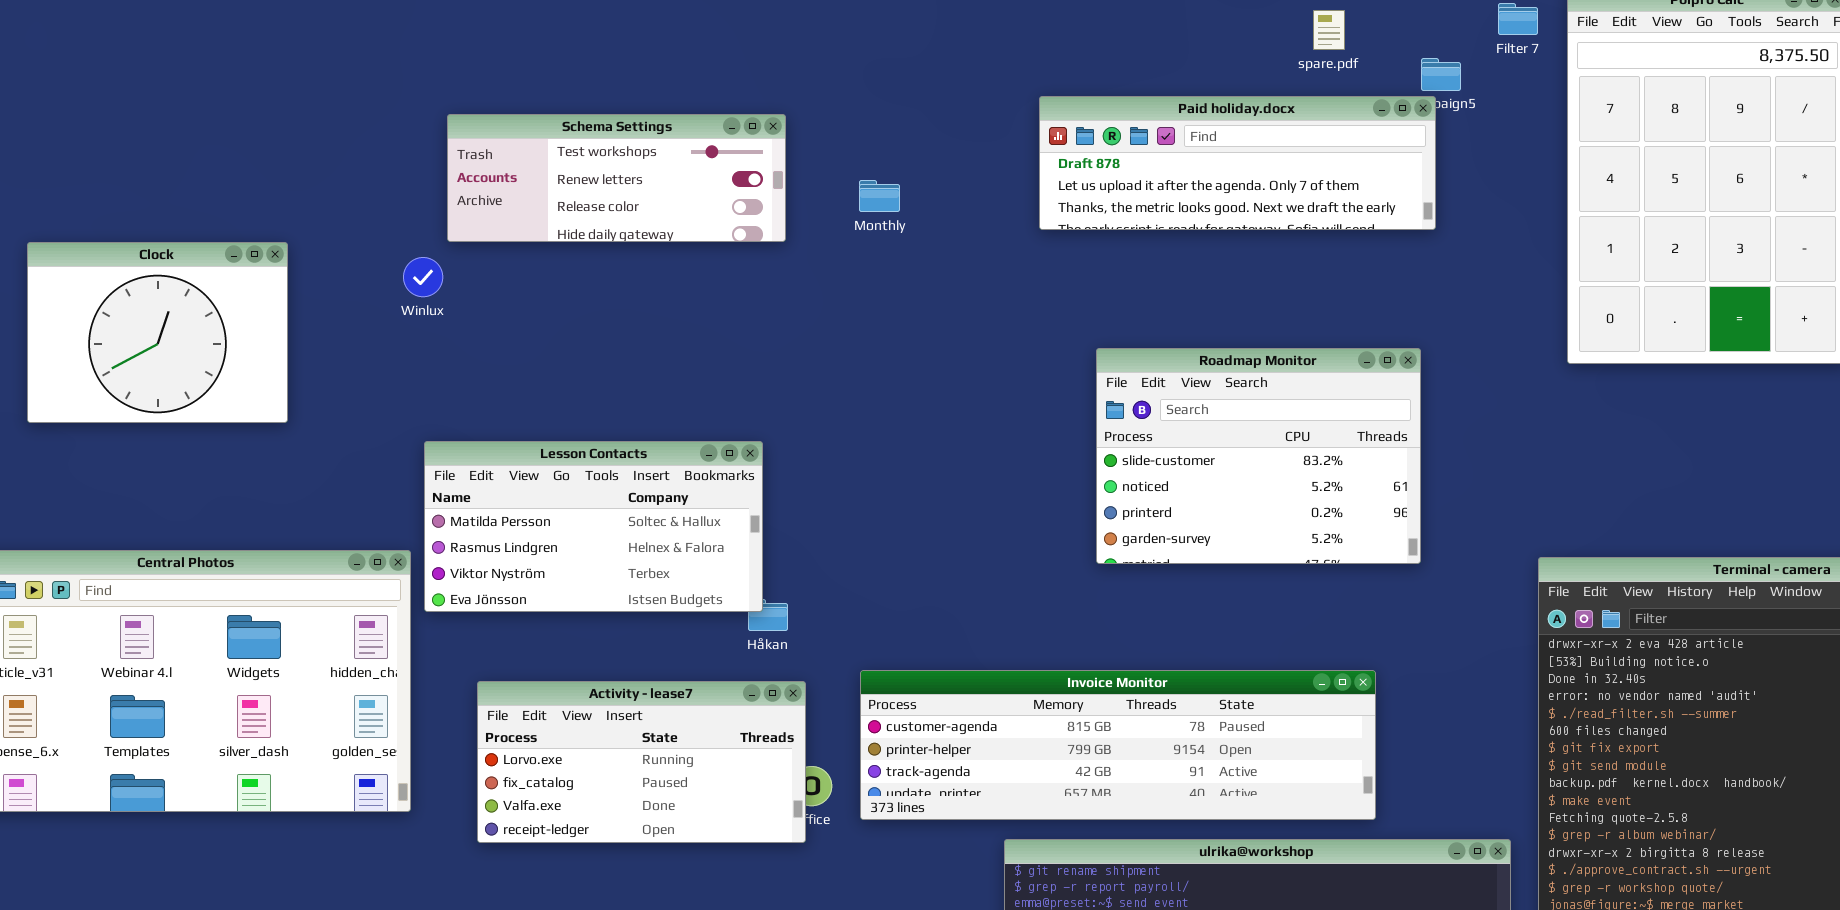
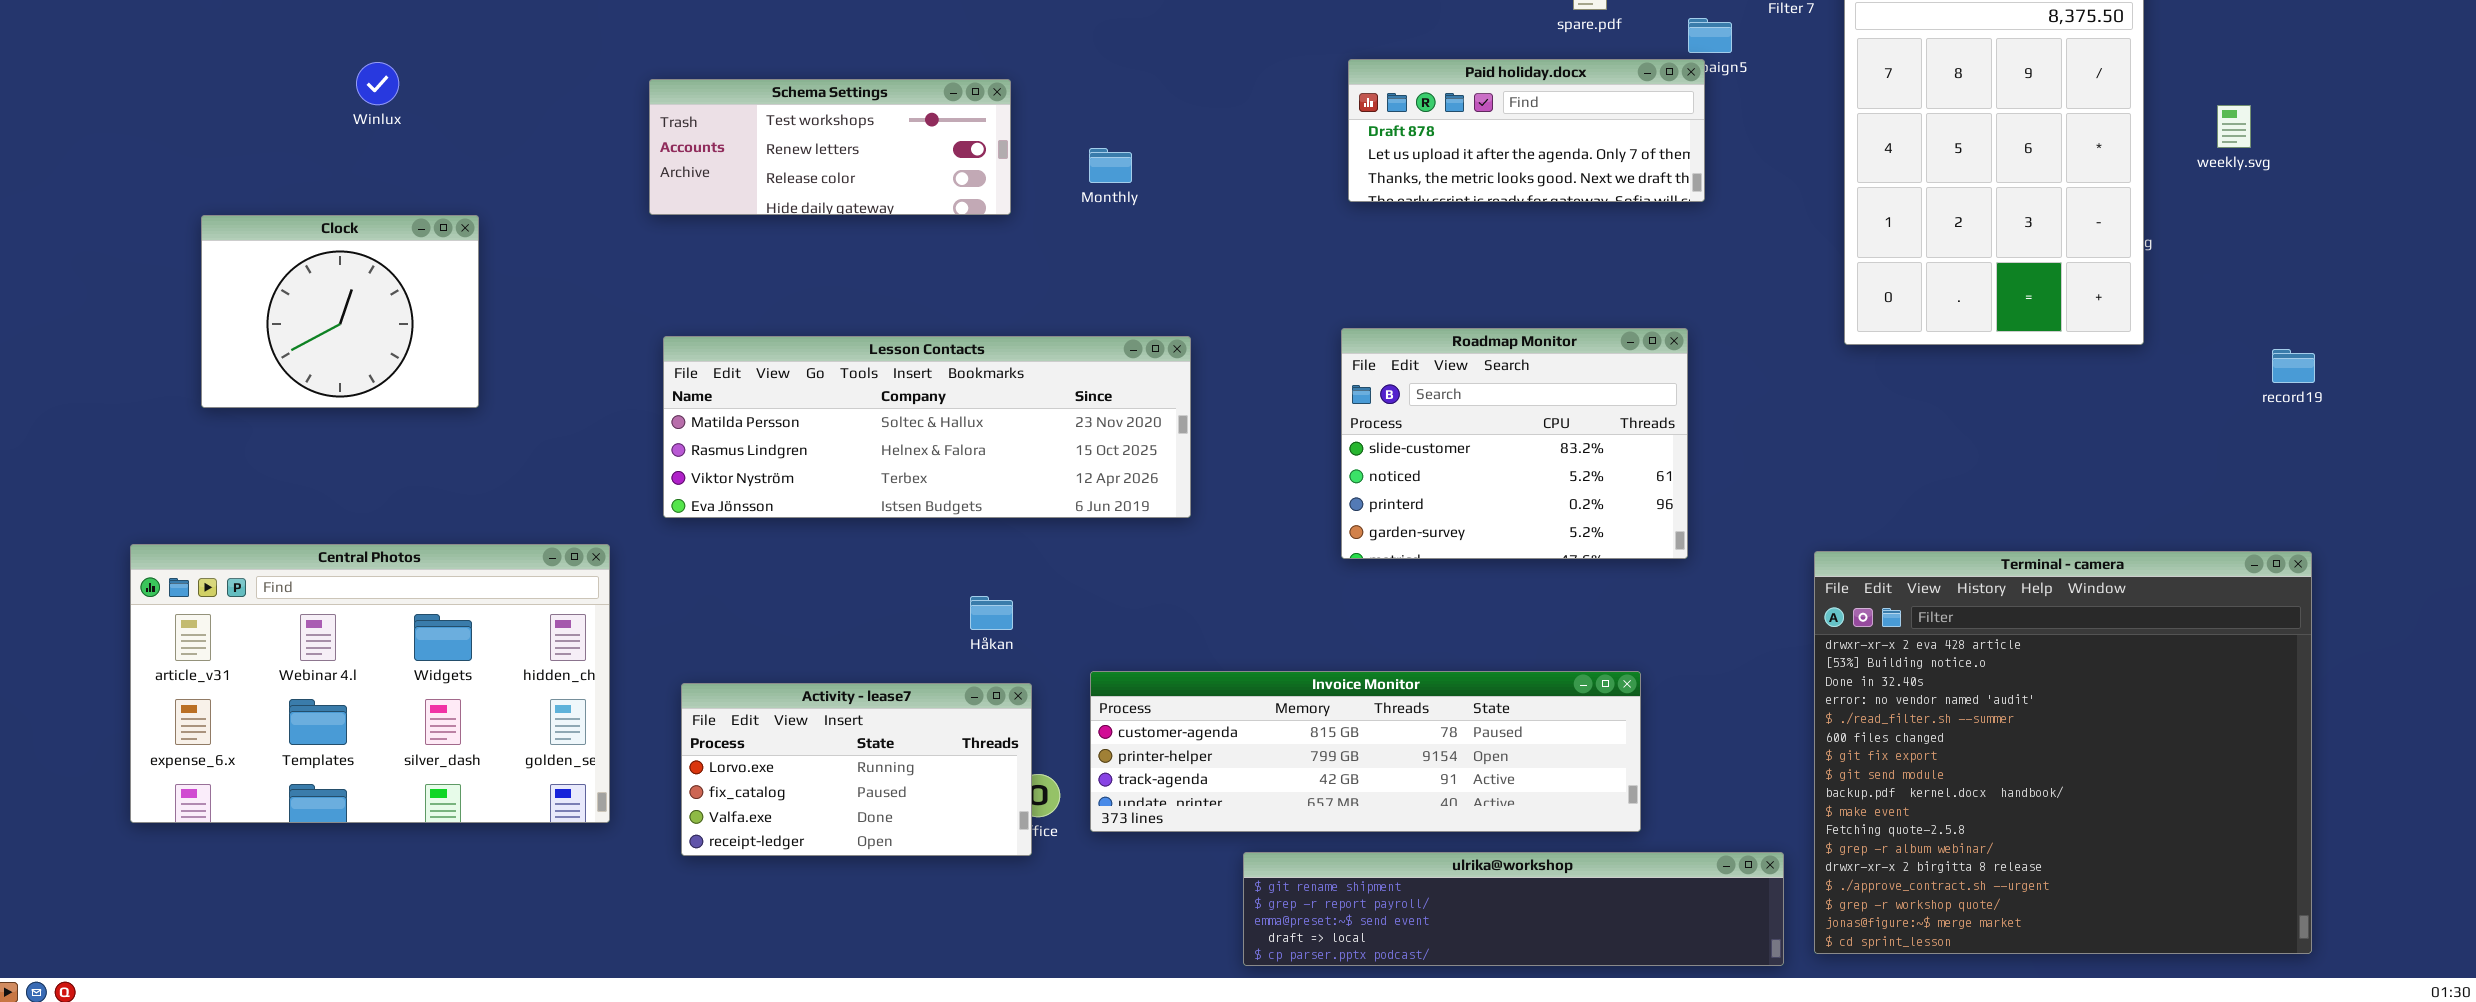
Paid holiday.docx: [1039,96,1436,230] -> [1348,59,1705,202], resized
Winlux: [403,257,443,297] -> [356,62,399,105], moved
Lesson Contacts: [424,441,763,612] -> [663,336,1191,518], moved, resized

